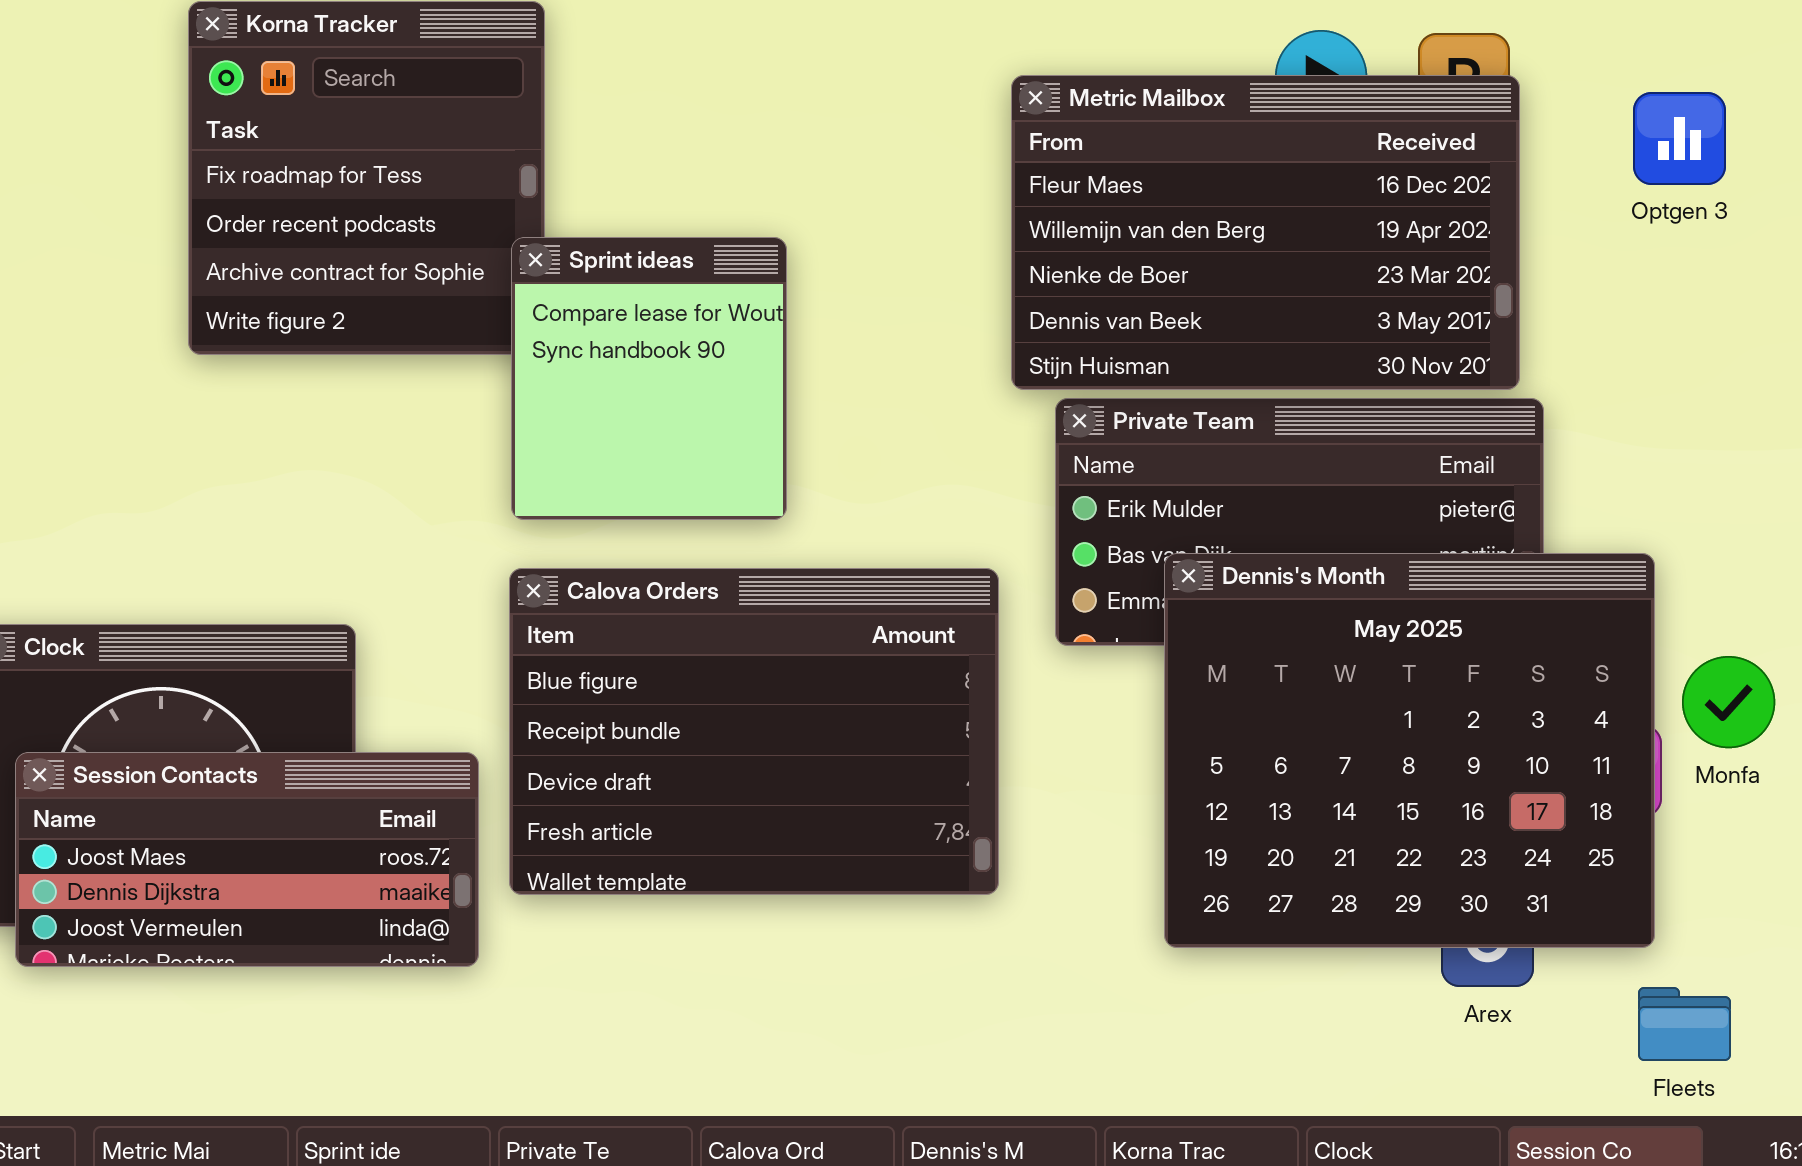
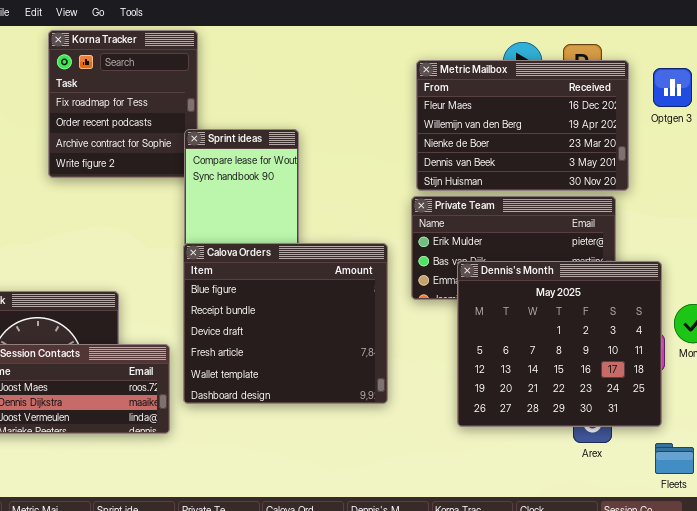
Metric Mailbox: [1011,75,1520,390] -> [416,60,629,191], moved
Calova Orders: [509,568,999,895] -> [183,243,388,404], resized

